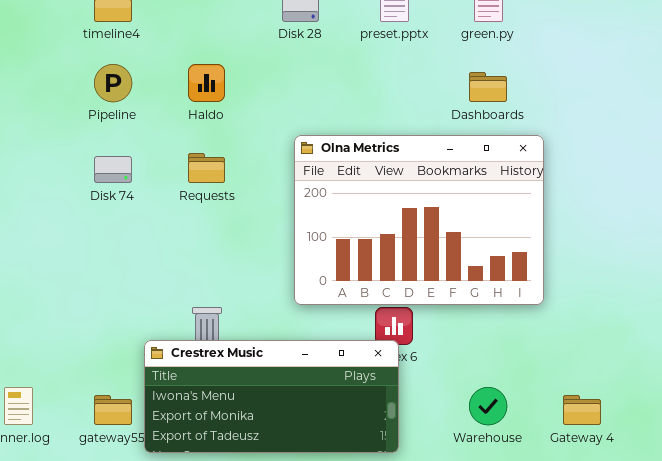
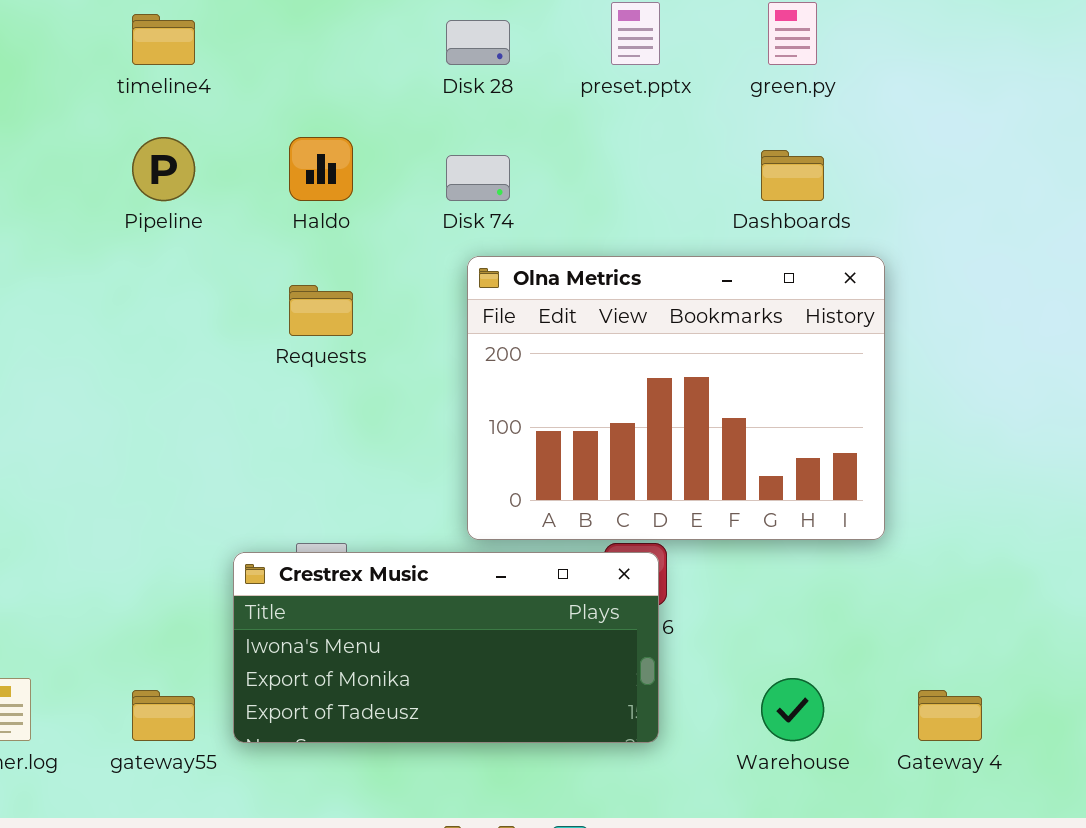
Disk 74: [94,156,132,183] -> [446,155,510,201], moved
Crestrex Music: [144,340,399,453] -> [233,552,659,743], moved

